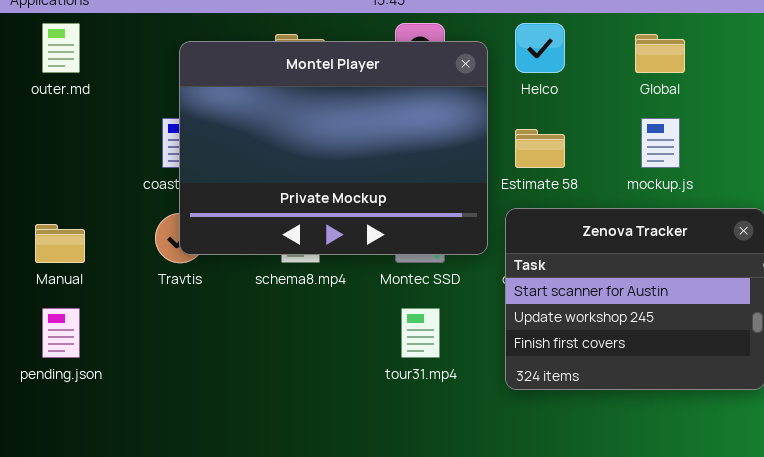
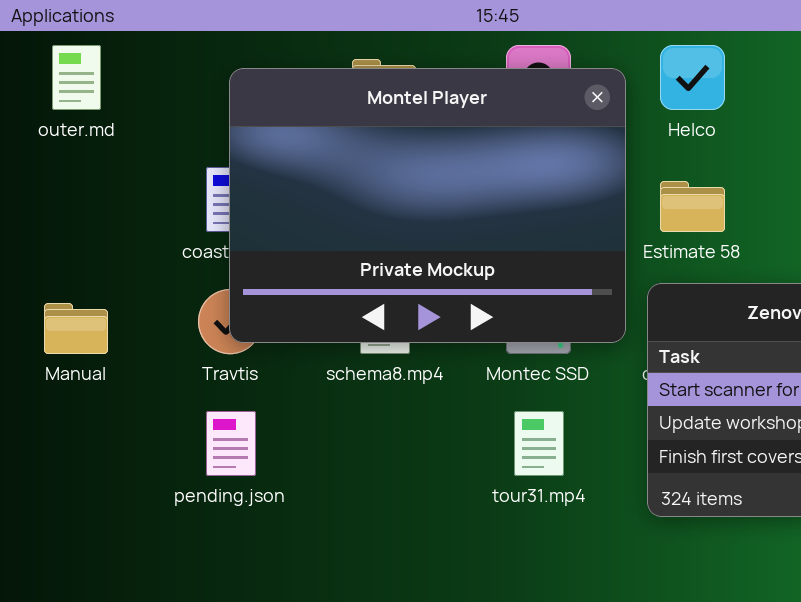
pending.json: [42,308,80,358] -> [206,411,256,476], moved

